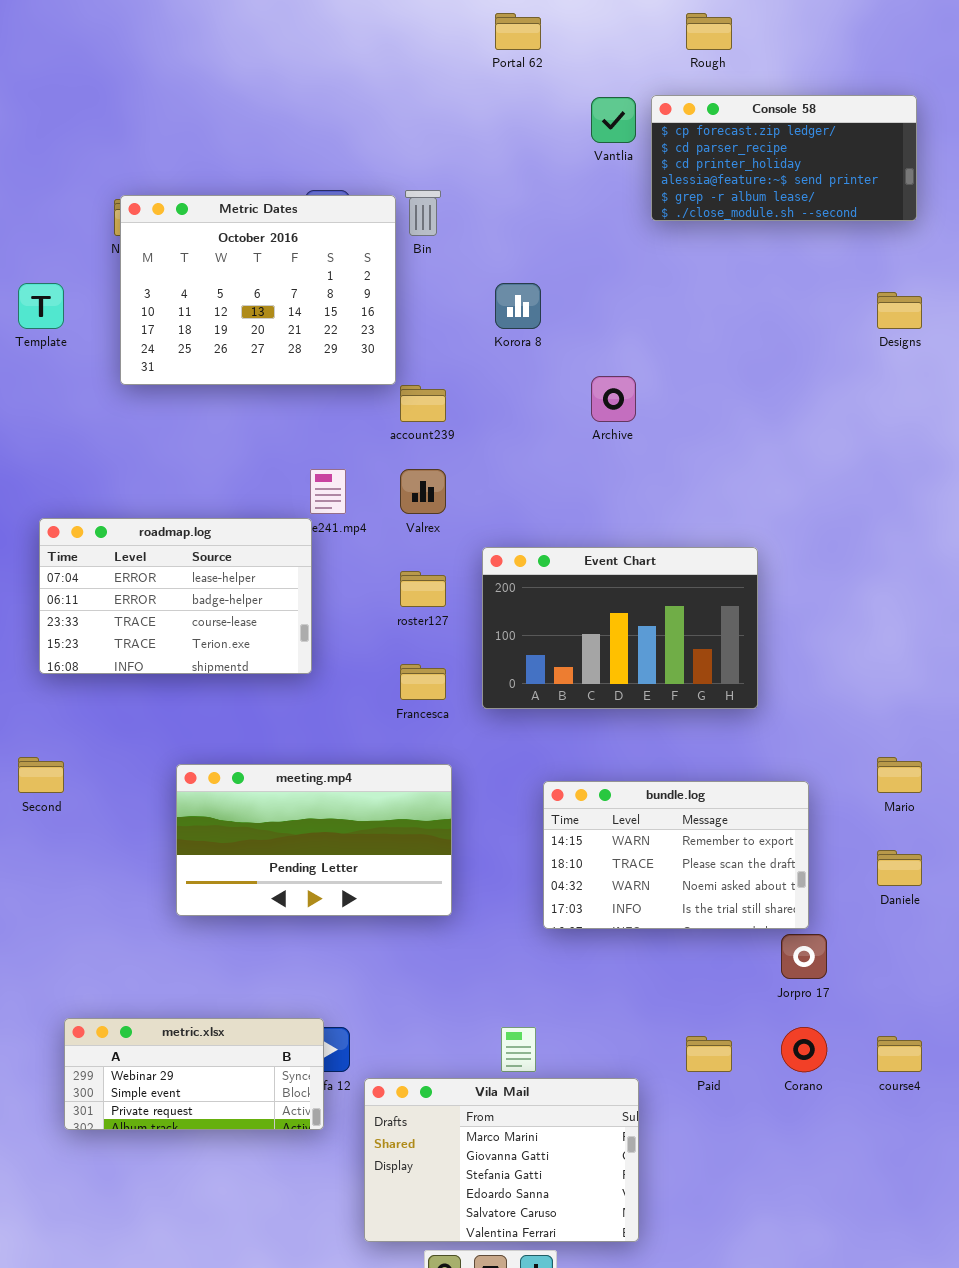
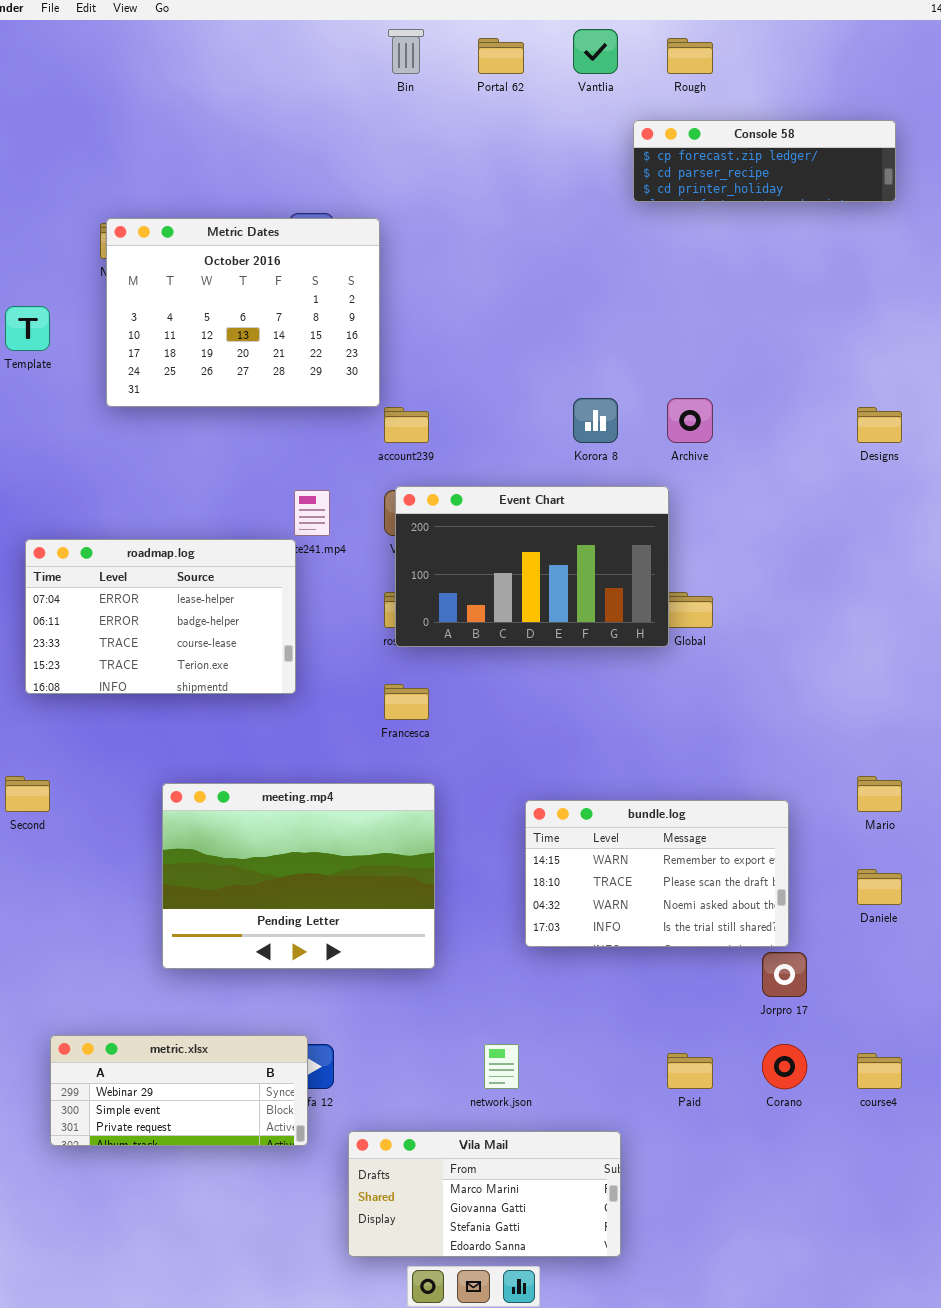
Console 58: [651,95,917,221] -> [633,120,896,202], resized
Vantlia: [591,97,636,143] -> [573,29,618,74], moved
Bin: [405,190,441,236] -> [388,29,424,74], moved
Korora 8: [495,283,541,329] -> [573,398,618,443], moved
Designs: [877,292,922,329] -> [857,407,902,443], moved
Archive: [591,376,636,422] -> [667,398,713,443], moved
Event Chart: [482,547,758,709] -> [395,486,669,647], moved
meeting.mp4: [176,764,452,916] -> [162,783,435,969], resized
Vila Mail: [364,1078,639,1242] -> [348,1131,621,1257], resized

